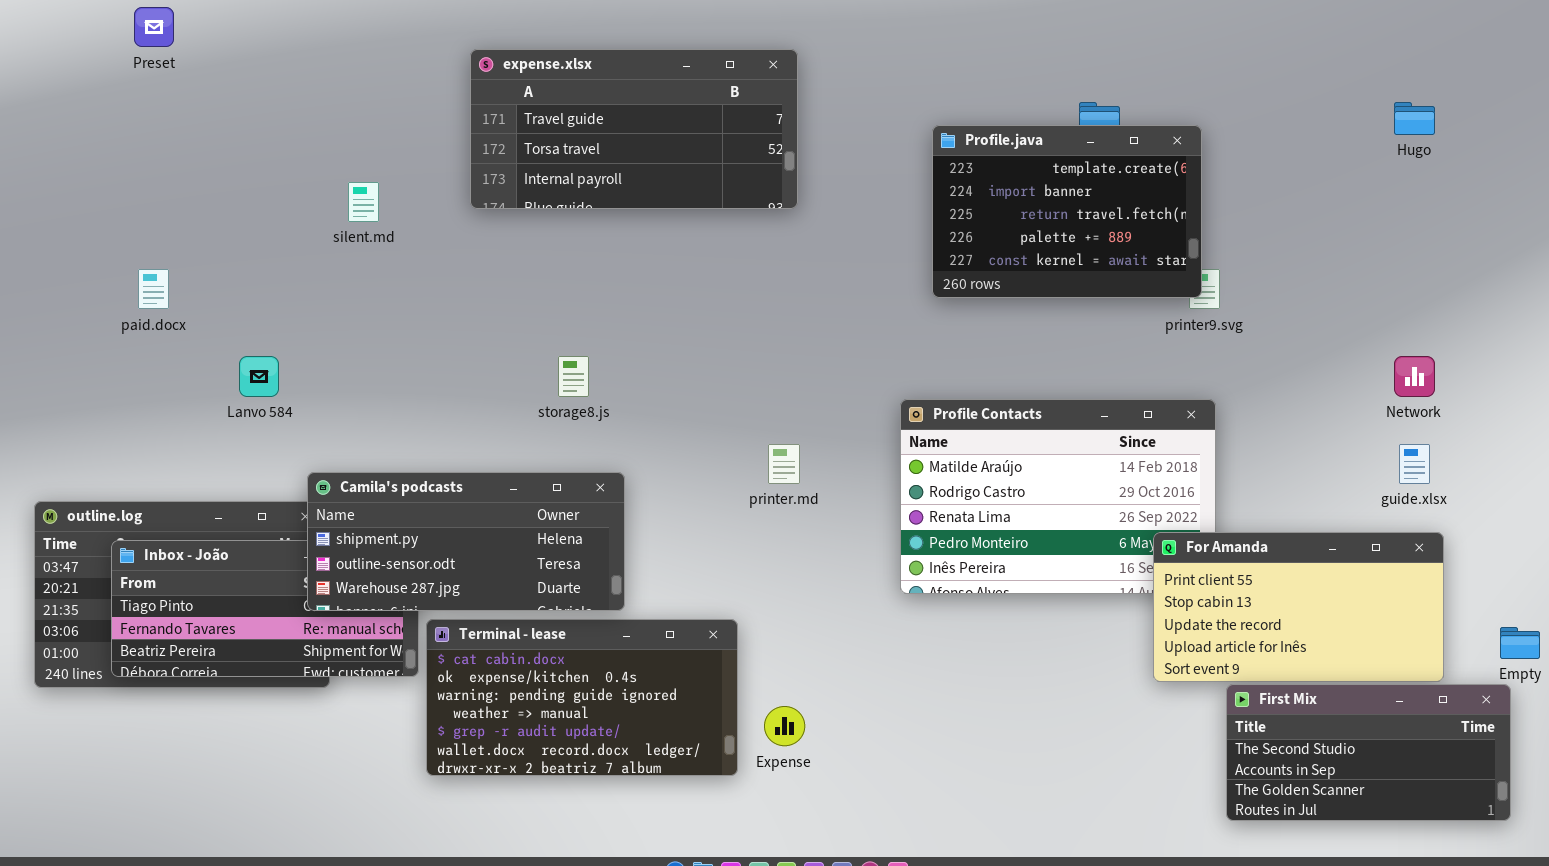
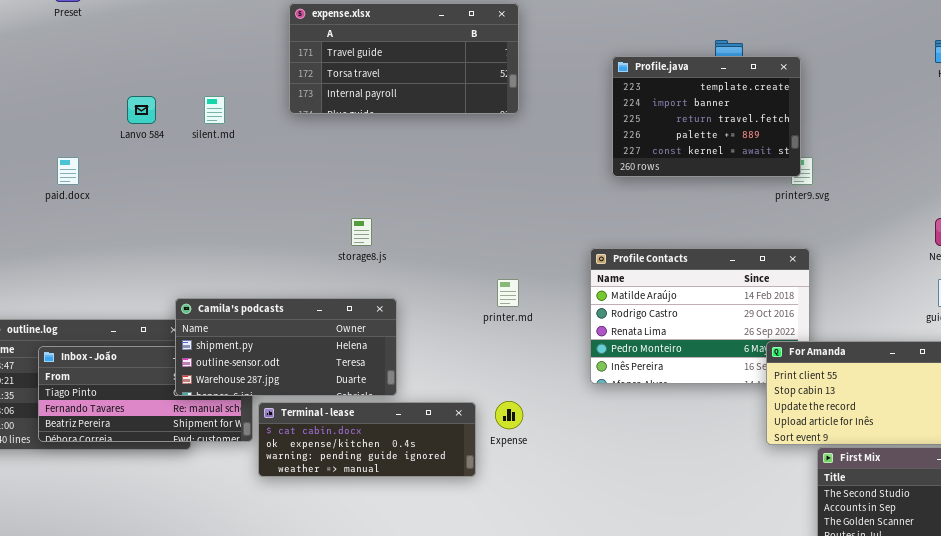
Lanvo 584: [239,356,279,397] -> [127,96,156,124], moved
Terminal - lease: [426,619,738,776] -> [258,402,476,477], resized
Expense: [764,706,805,746] -> [495,401,523,429], moved

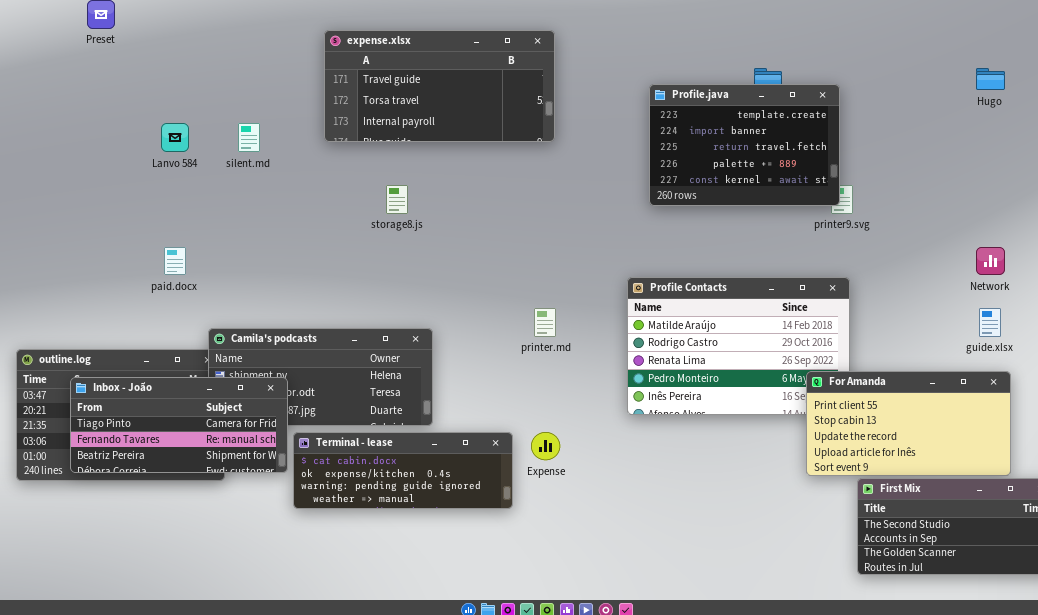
paid.docx: [57,157,79,185] -> [164,247,186,275], moved
storage8.js: [351,218,372,246] -> [386,185,408,214], moved
Inbox - João: [38,346,253,442] -> [70,377,288,473], raised

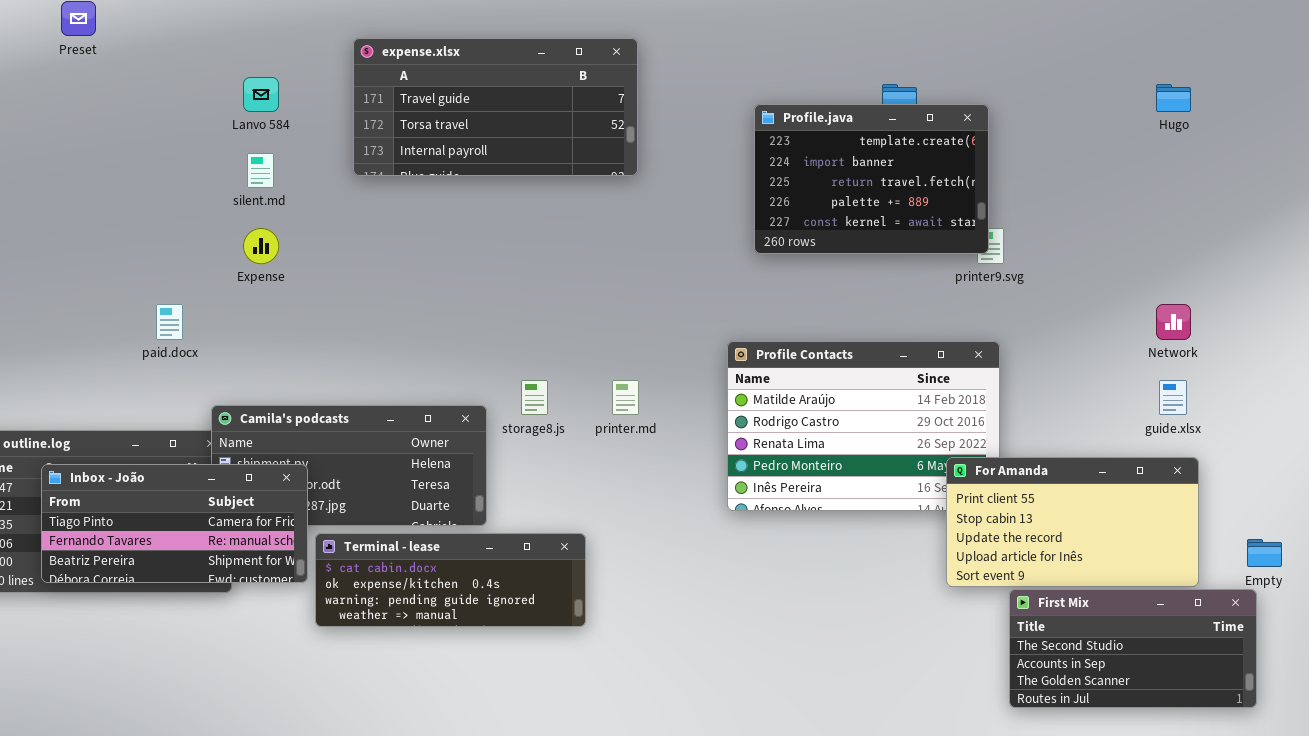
Lanvo 584: [161,123,189,152] -> [243,77,279,112], moved
storage8.js: [386,185,408,214] -> [521,380,548,415], moved
Expense: [531,432,560,460] -> [243,228,279,264], moved

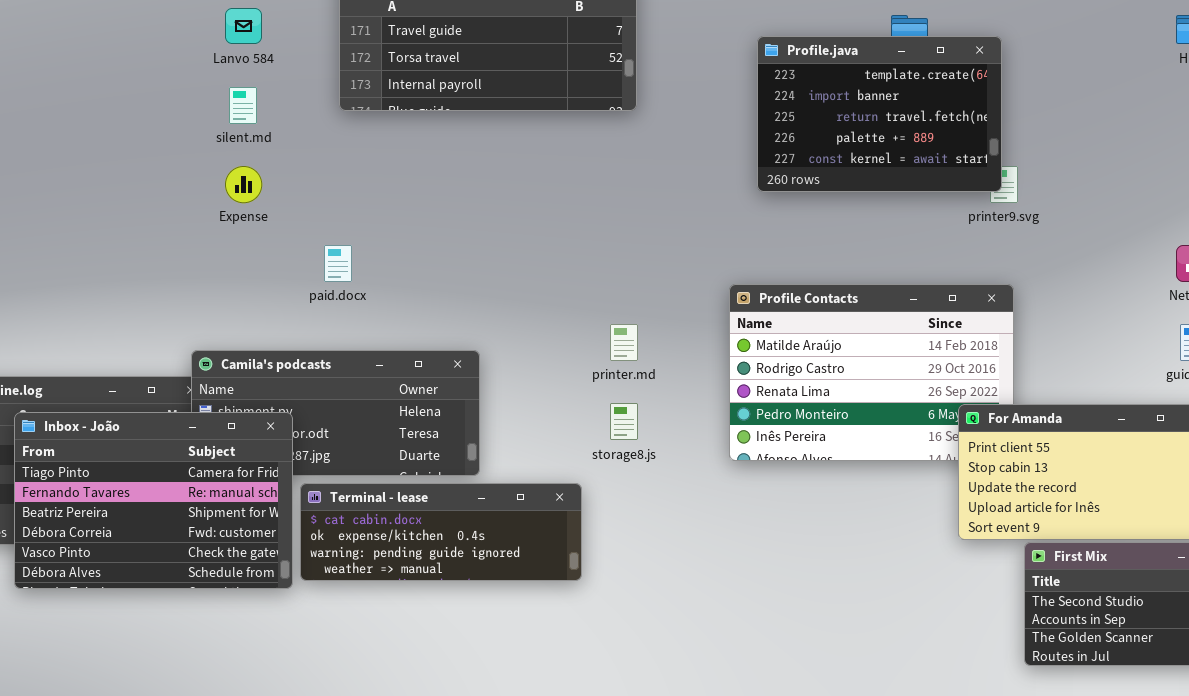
paid.docx: [156,304,183,340] -> [324,245,352,282], moved
storage8.js: [521,380,548,415] -> [610,403,638,440], moved
Inbox - João: [41,464,308,583] -> [14,412,293,589], resized

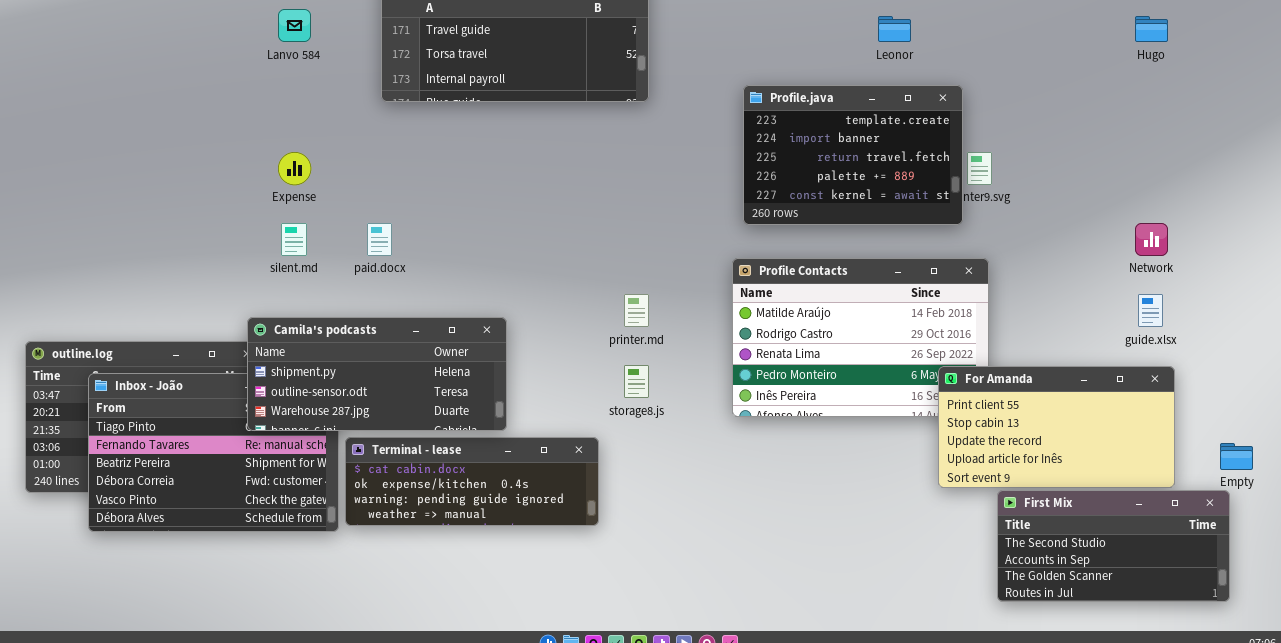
Profile.java: [757,36,1002,192] -> [743,85,963,225], moved
silent.md: [229,87,257,124] -> [281,223,307,256], moved
Camila's podcasts: [191,350,480,476] -> [247,317,507,431], raised

